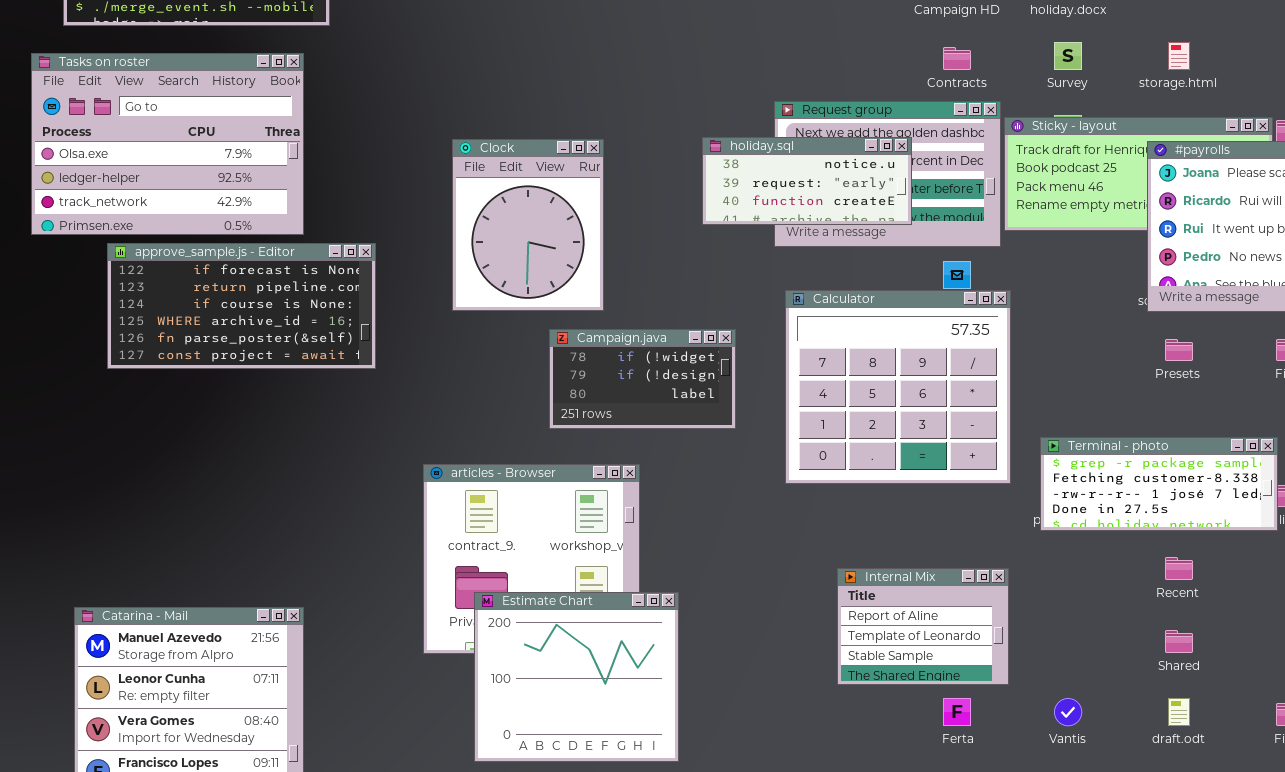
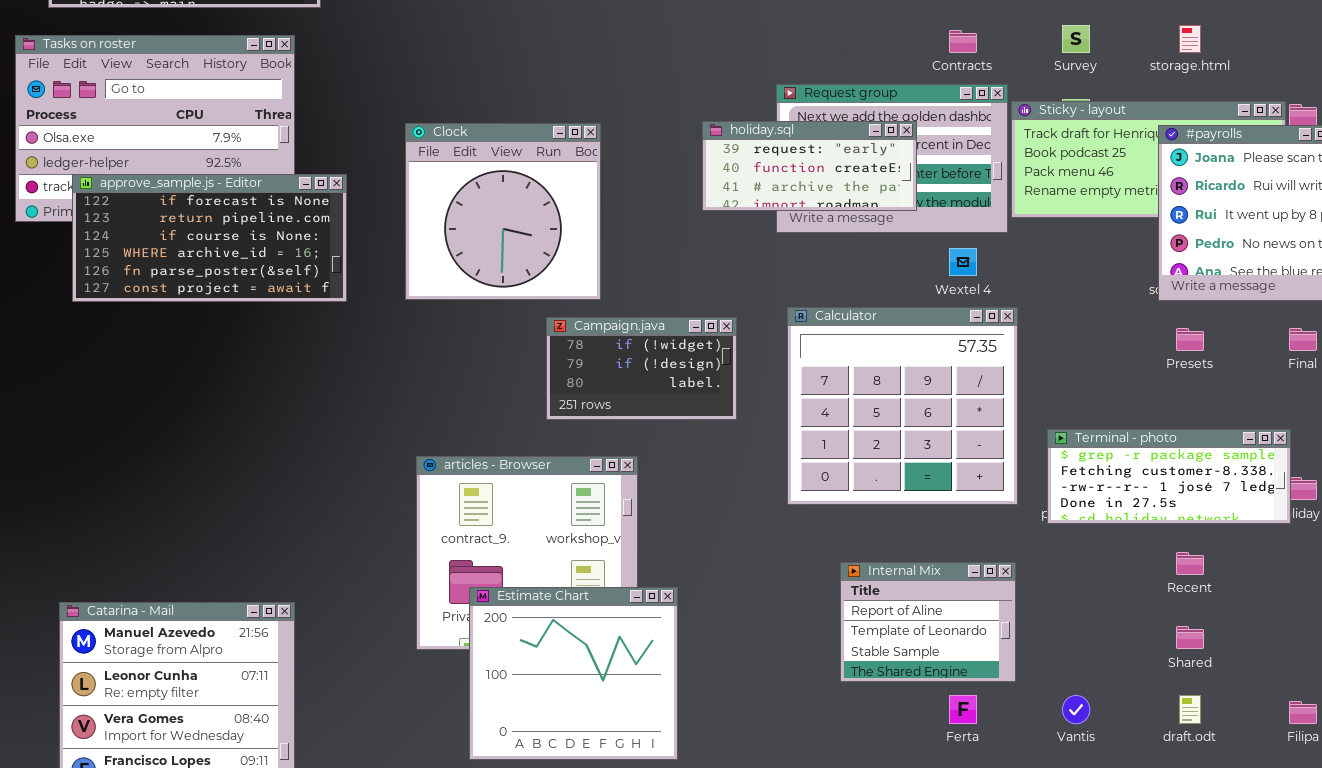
holiday.sql: [702,137,912,225] -> [702,121,917,211], scrolled down 1 row
Clock: [452,139,604,311] -> [405,123,601,300], resized
approve_sample.js - Editor: [107,243,376,369] -> [72,174,347,302], moved
Calculator: [785,290,1011,484] -> [787,307,1018,505], moved

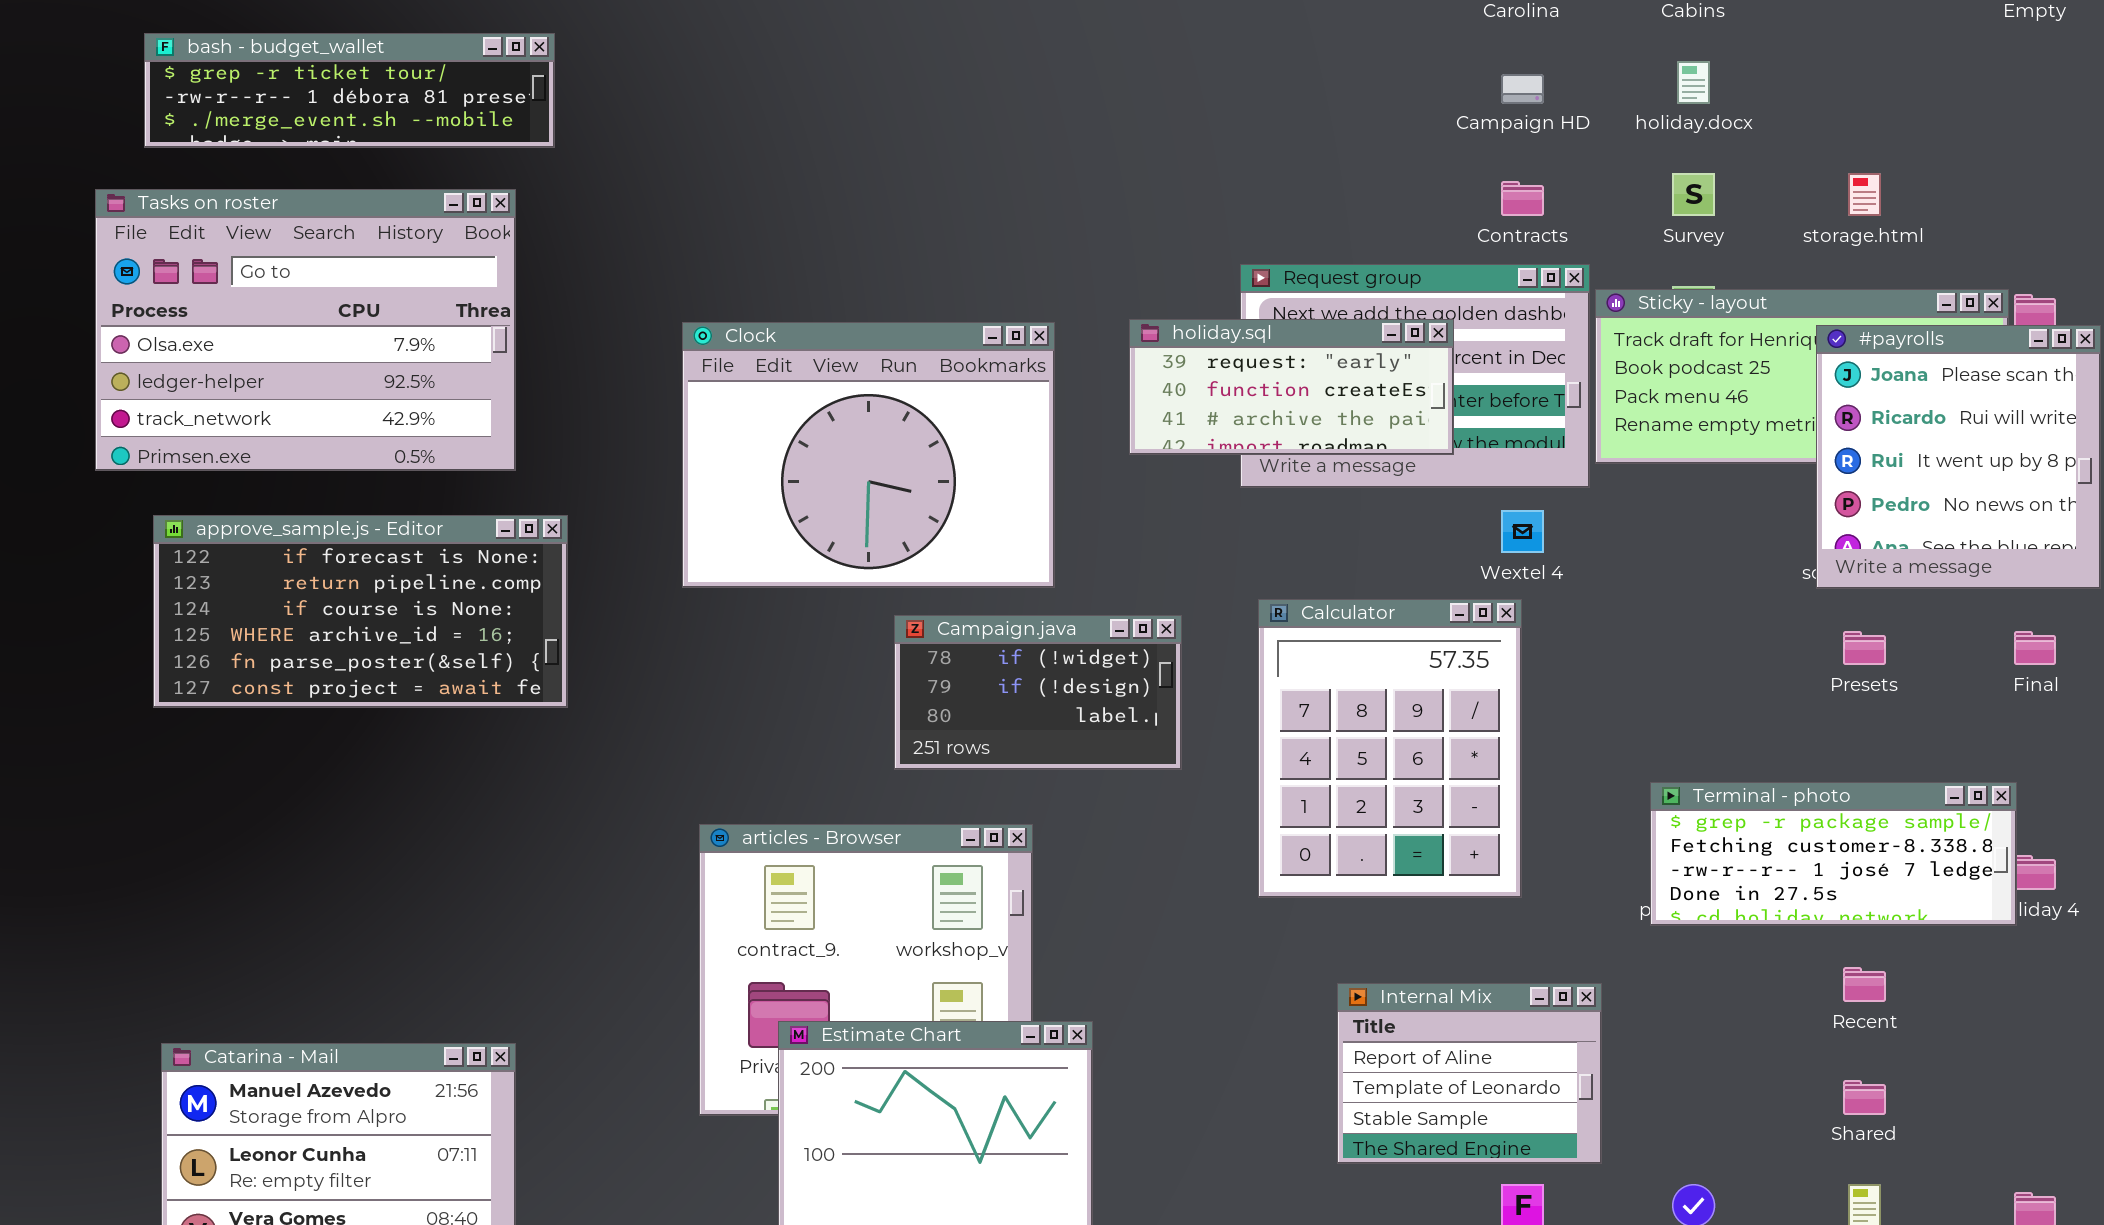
Clock: [405,123,601,300] -> [682,322,1055,588], resized
approve_sample.js - Editor: [72,174,347,302] -> [153,515,568,708], moved
Calculator: [787,307,1018,505] -> [1258,599,1522,898], resized

